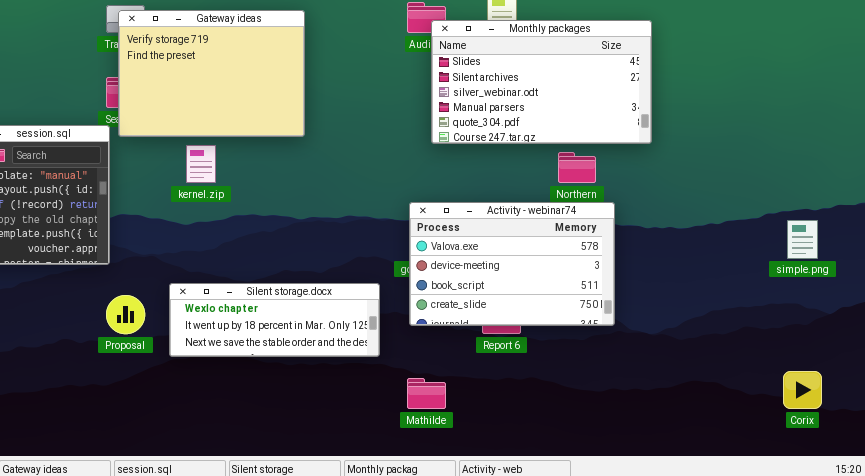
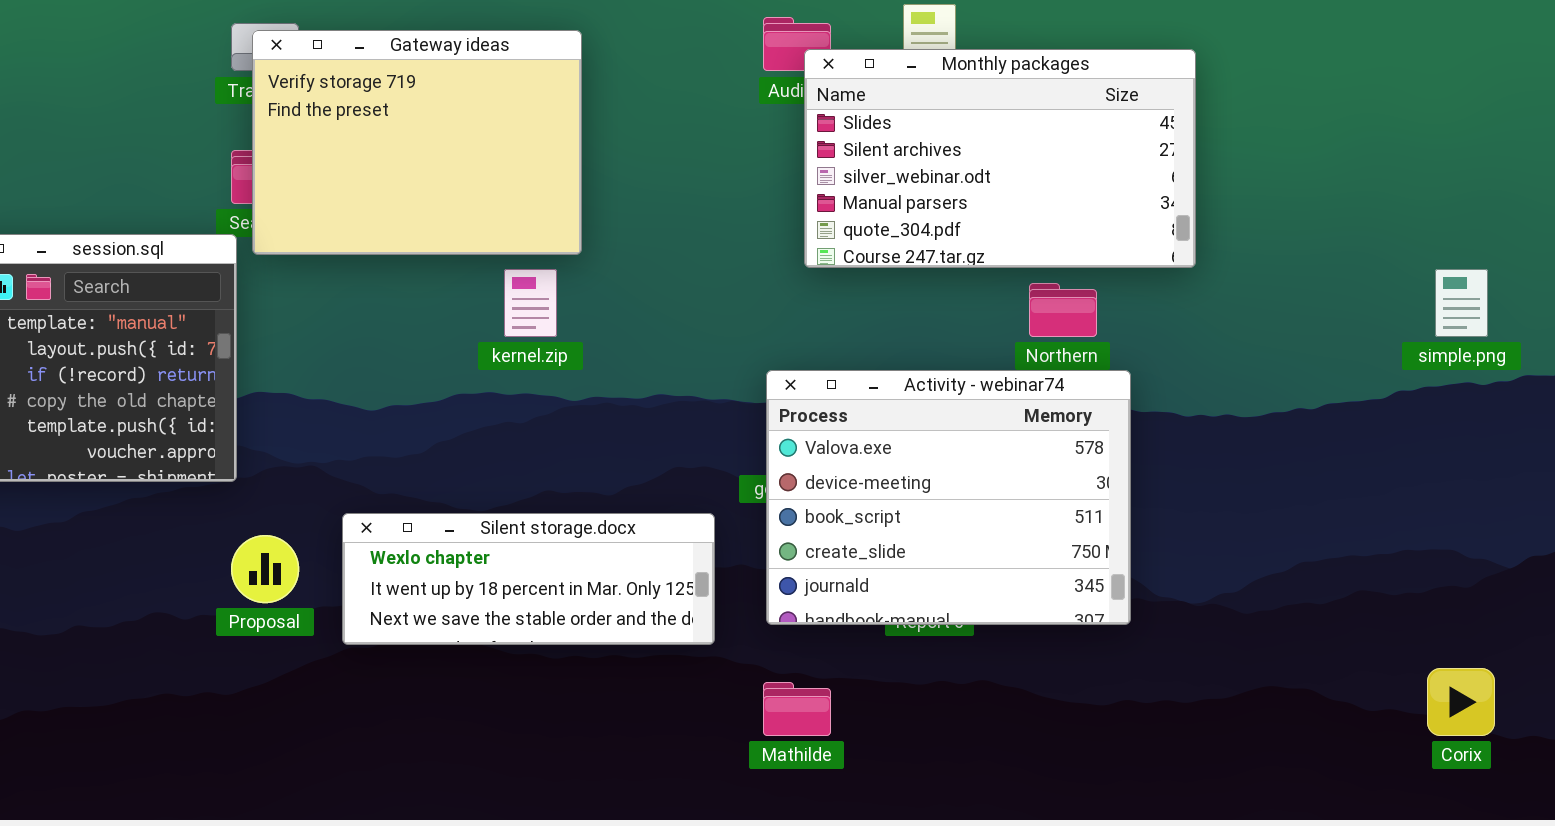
kernel.zip: [186,145,216,183] -> [504,269,557,337], moved
Activity - webinar74: [409,202,615,326] -> [766,370,1131,625], resized
simple.png: [787,220,818,259] -> [1435,269,1488,337], moved

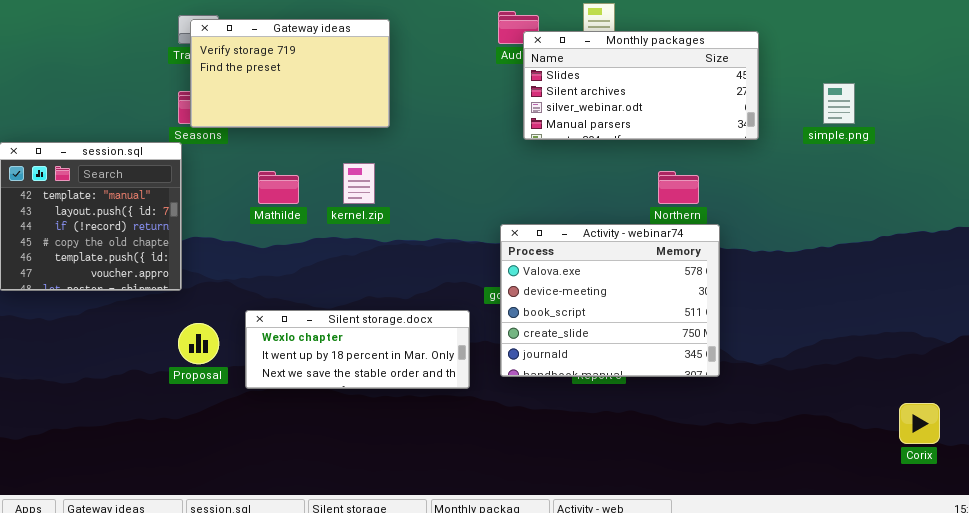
Gateway ideas: [252,30,582,255] -> [190,19,390,128], resized
Monthly packages: [804,49,1196,268] -> [523,31,759,140], resized
simple.png: [1435,269,1488,337] -> [823,83,855,124], moved
Mathilde: [763,682,831,736] -> [258,171,299,204], moved

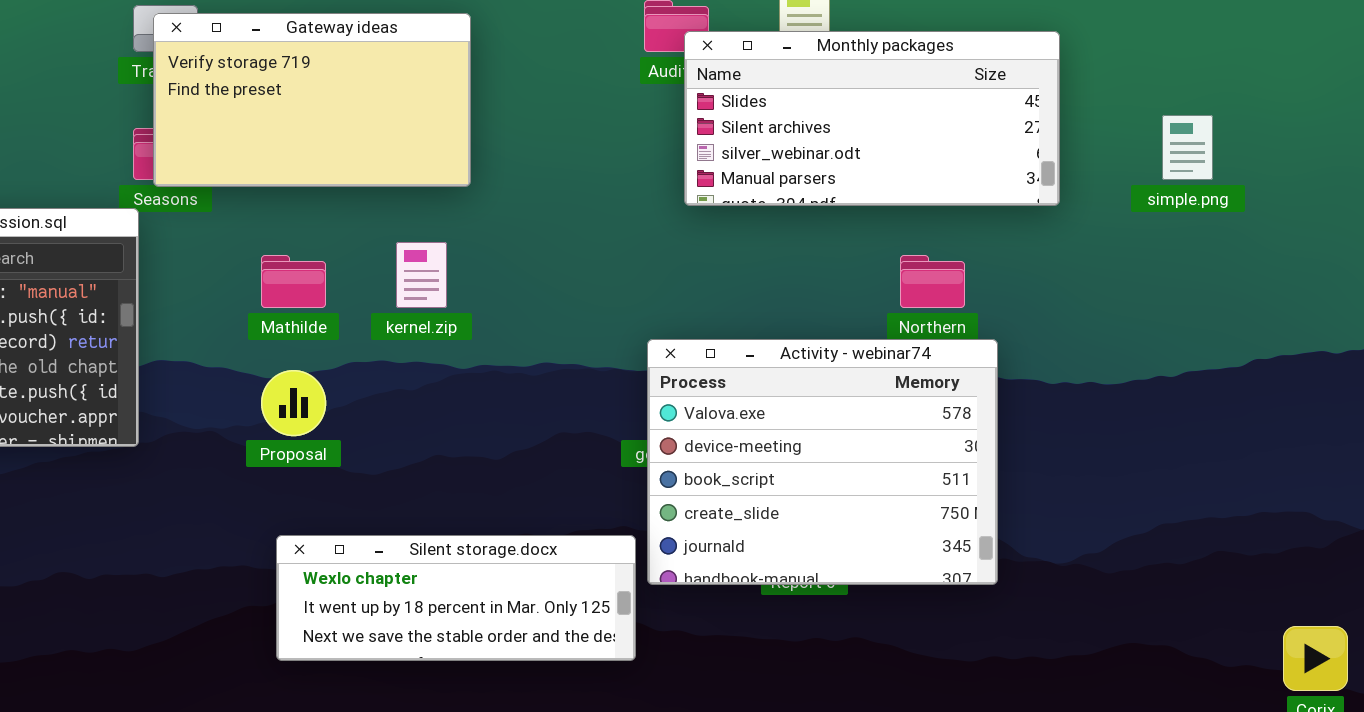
Silent storage.docx: [245,310,470,389] -> [276,535,636,661], moved
Proposal: [178,323,219,364] -> [261,370,326,436], moved

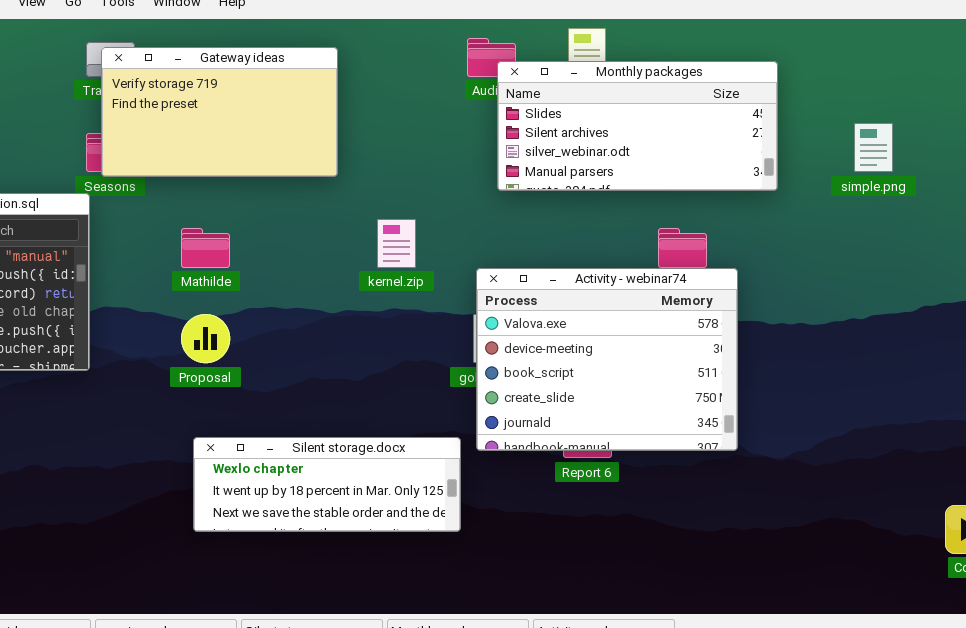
kernel.zip: [396,242,447,308] -> [377,219,416,268], moved
Activity - webinar74: [647,339,998,585] -> [476,268,738,451], moved

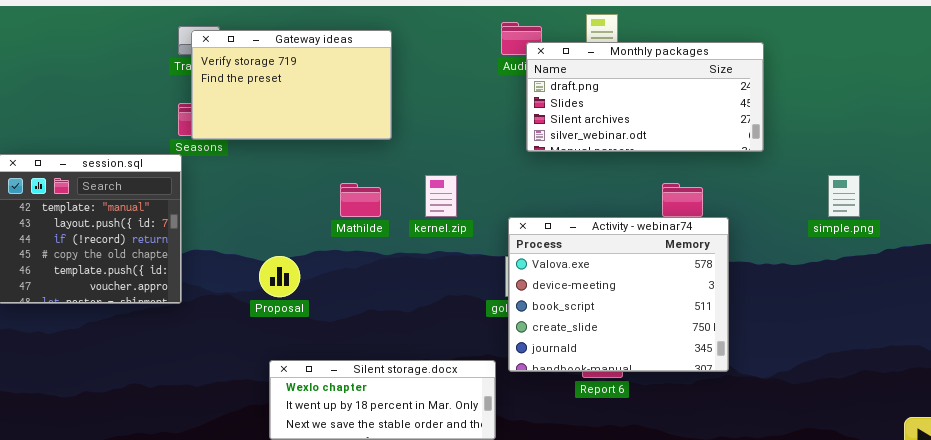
Monthly packages: [497,61,778,191] -> [526,42,764,152], scrolled up 1 row
simple.png: [854,123,893,172] -> [828,175,860,217], moved
Mathilde: [181,228,230,268] -> [340,183,381,217], moved

